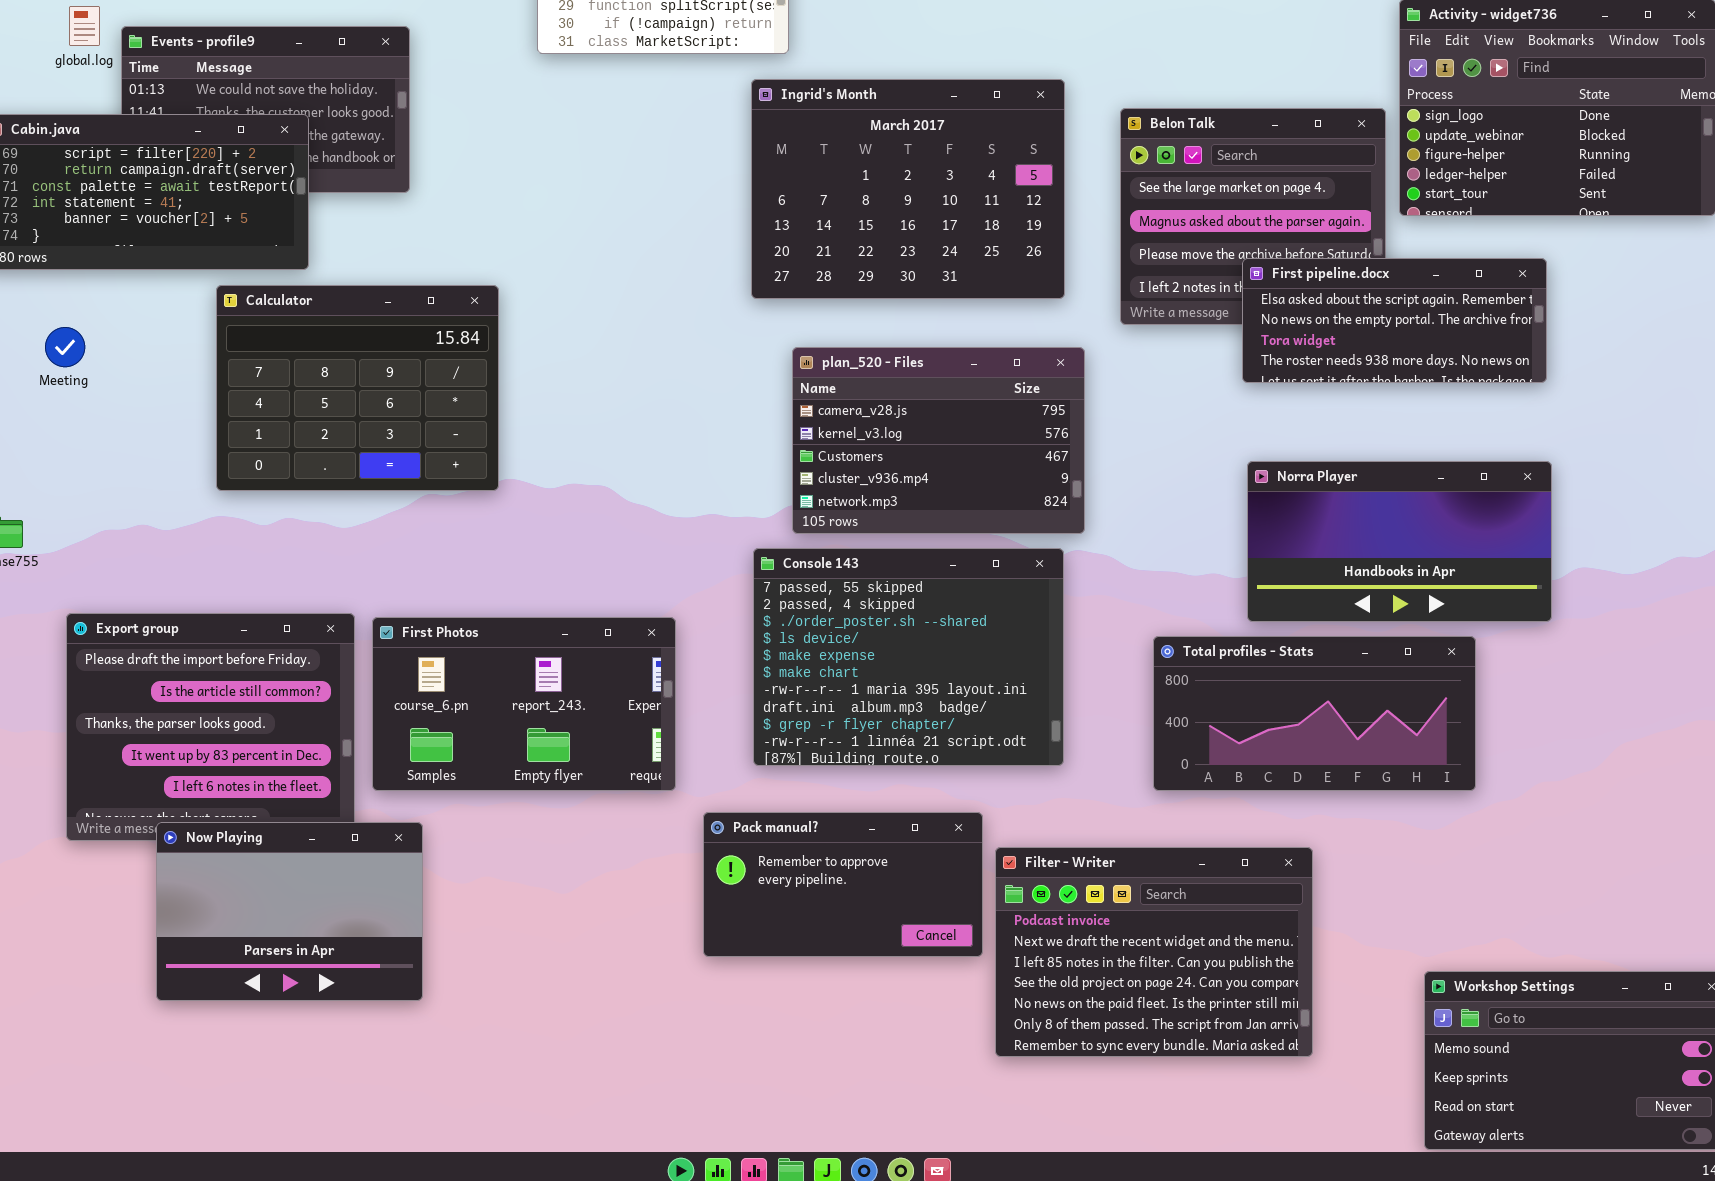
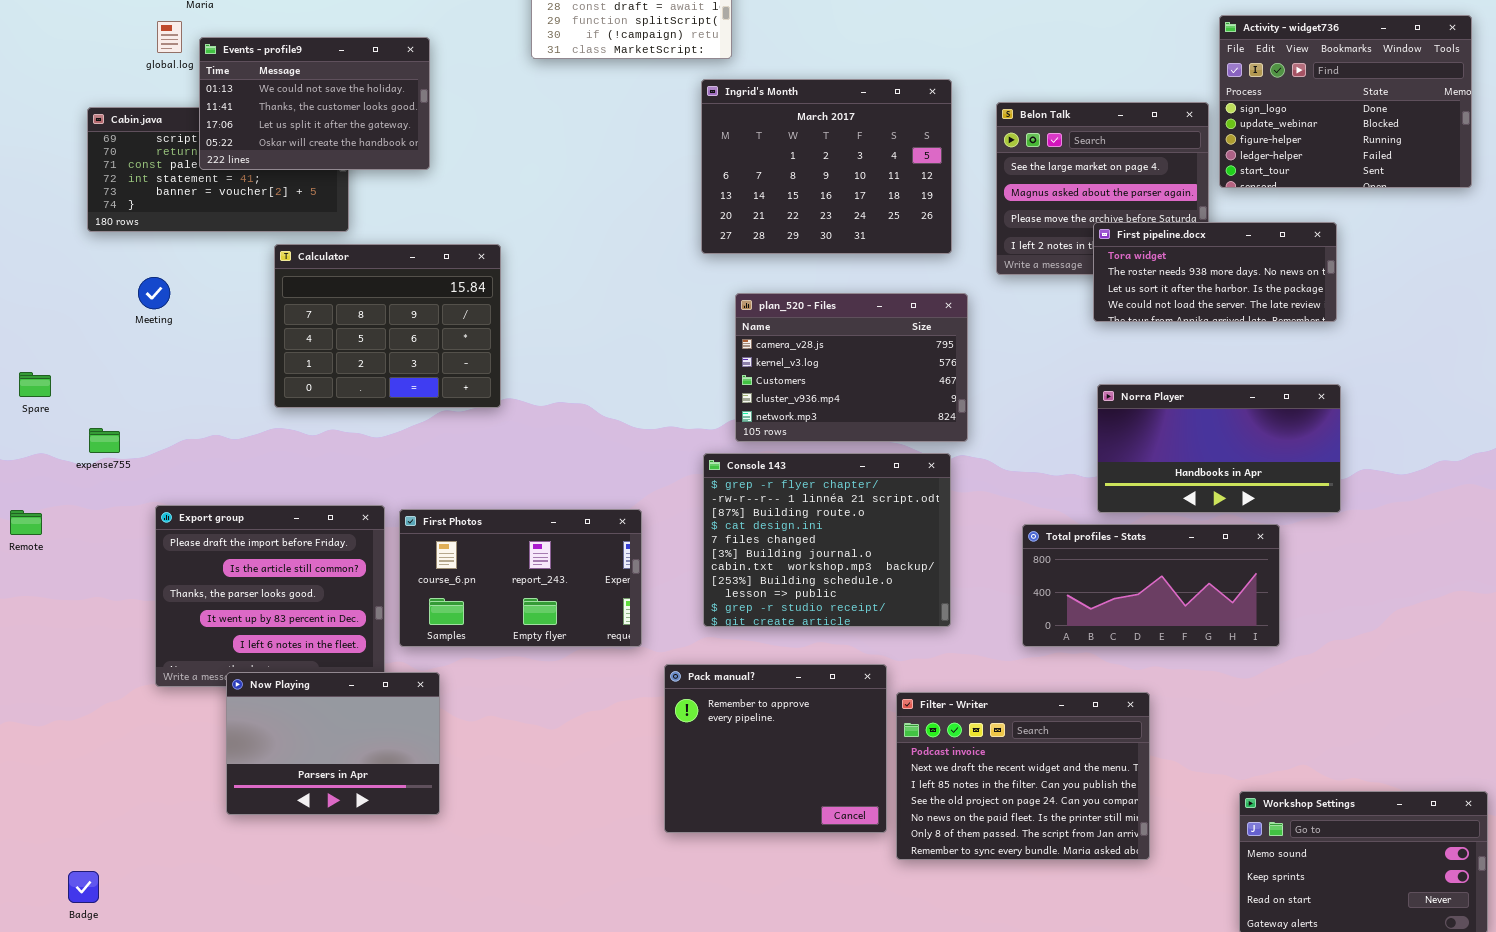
Events - profile9: [121,26,410,193] -> [199,37,430,170], raised
First pipeline.docx: [1242,258,1547,383] -> [1093,222,1337,322], scrolled down 2 rows
Console 143: [753,548,1064,766] -> [703,453,951,627], scrolled down 8 rows
Pack manual?: [703,812,983,957] -> [664,664,887,833], resized

